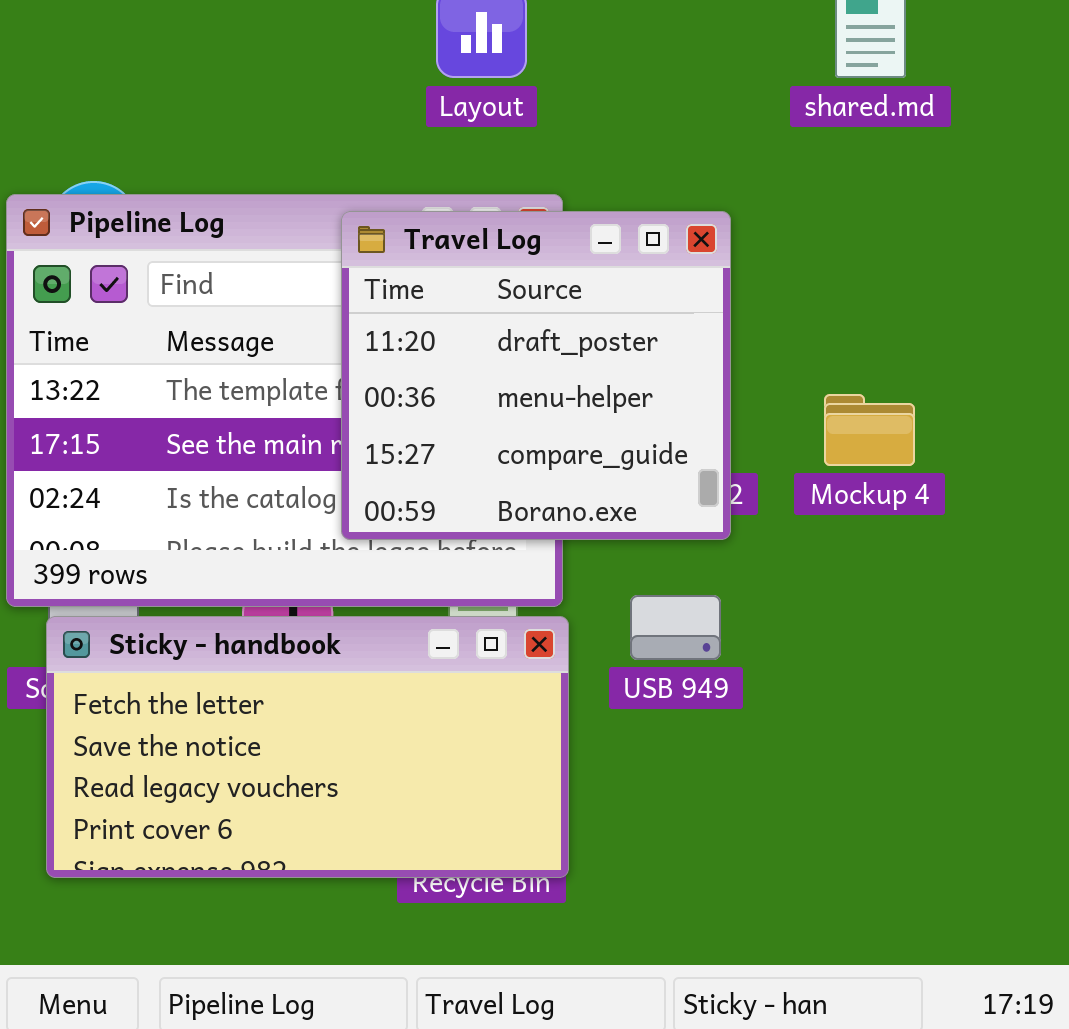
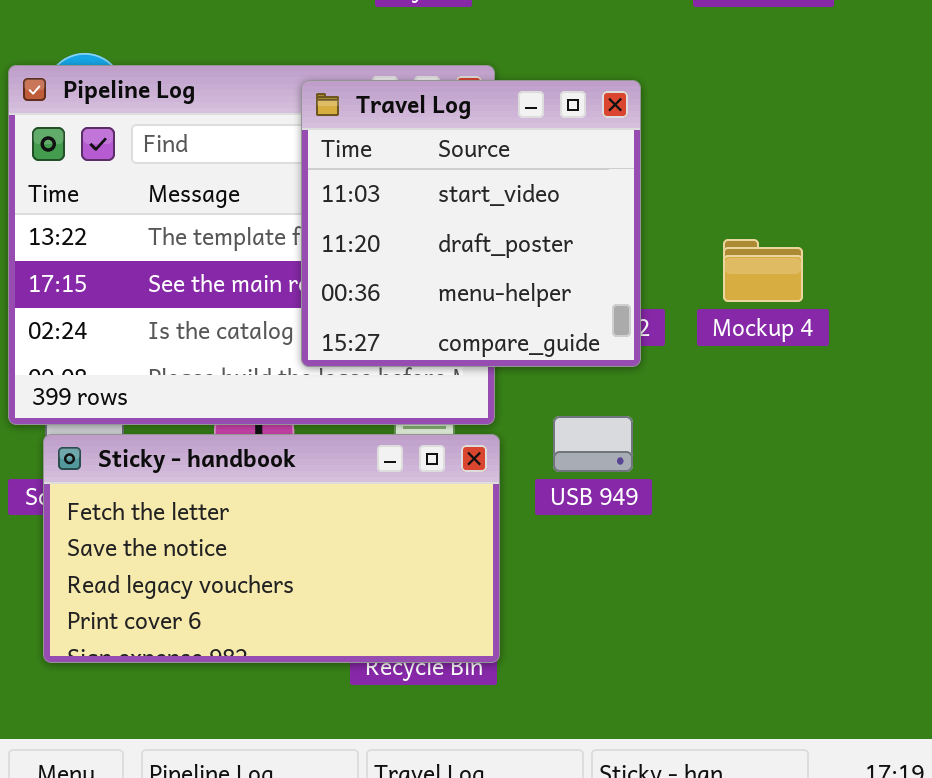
Travel Log: [341,211,731,540] -> [301,80,641,367], scrolled up 1 row

